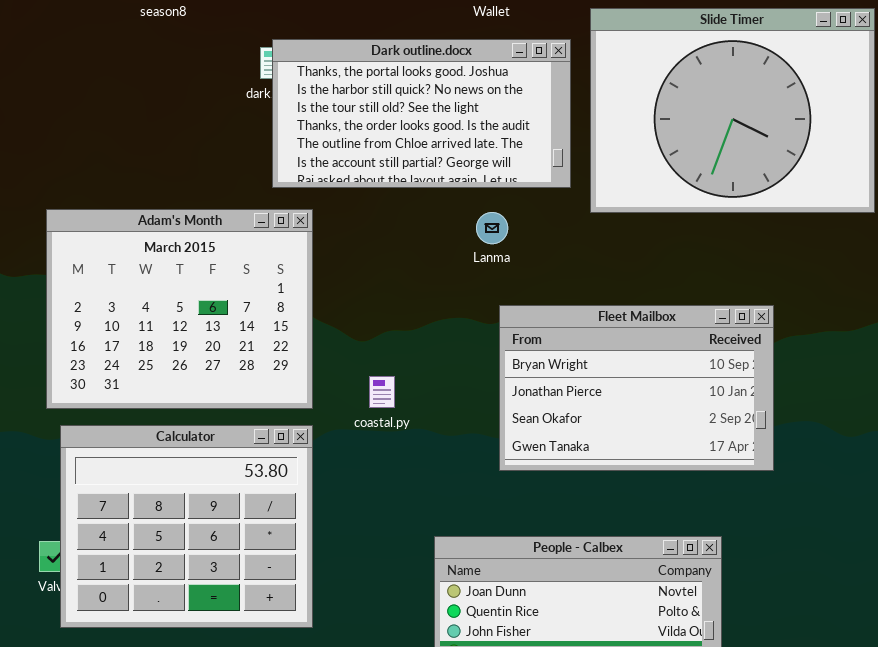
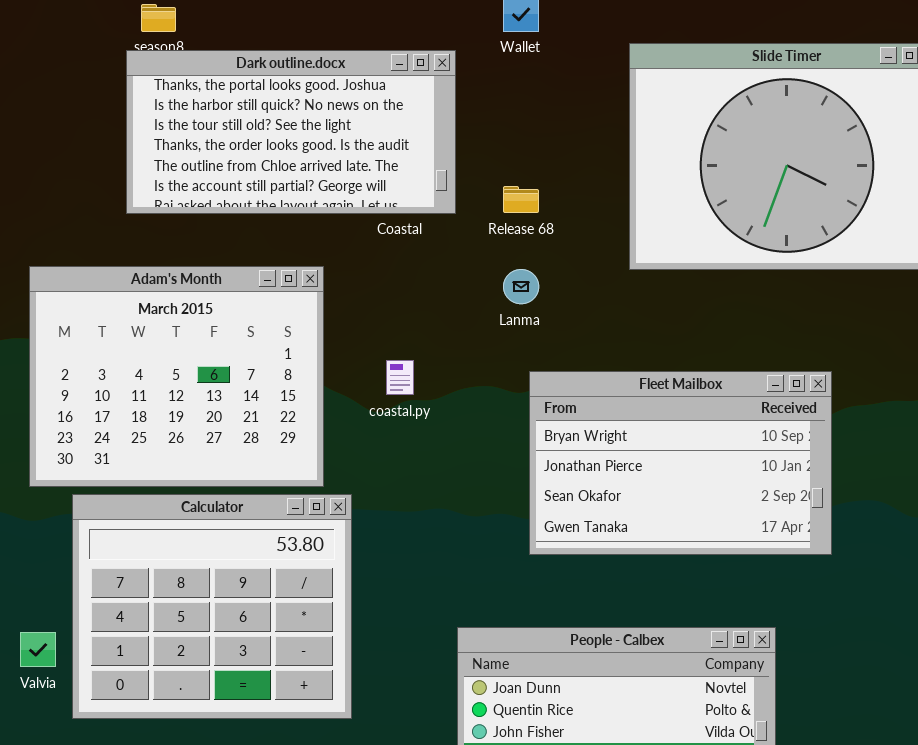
Dark outline.docx: [272,39,571,188] -> [126,50,456,214], moved
coastal.py: [369,376,395,408] -> [386,360,414,395], moved
Calculator: [60,425,313,628] -> [72,494,352,719], moved

